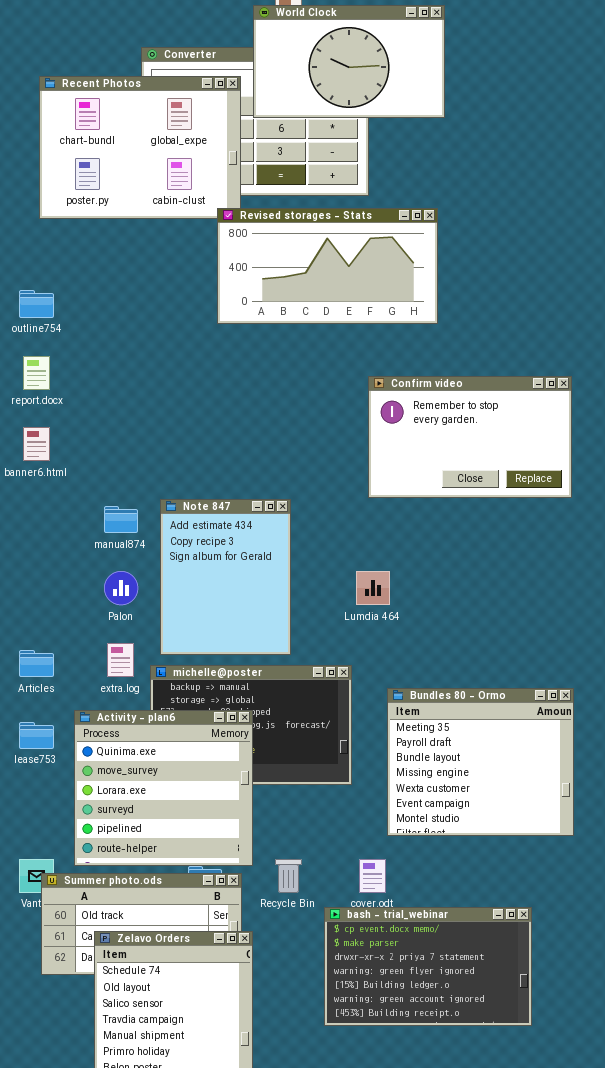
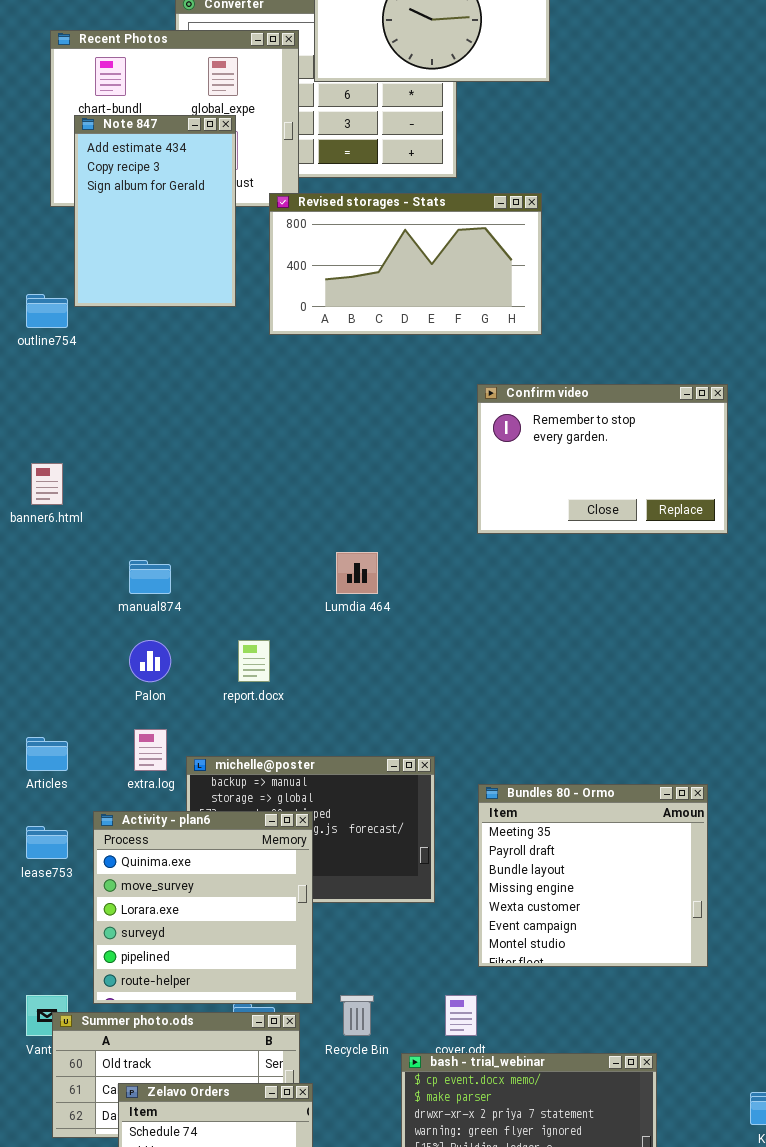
report.docx: [23,356,50,390] -> [238,640,270,682], moved
Confirm video: [368,376,572,498] -> [477,384,728,534], moved
Note 847: [160,499,291,655] -> [74,115,236,307], moved
Lumdia 464: [356,571,390,605] -> [336,552,378,594], moved

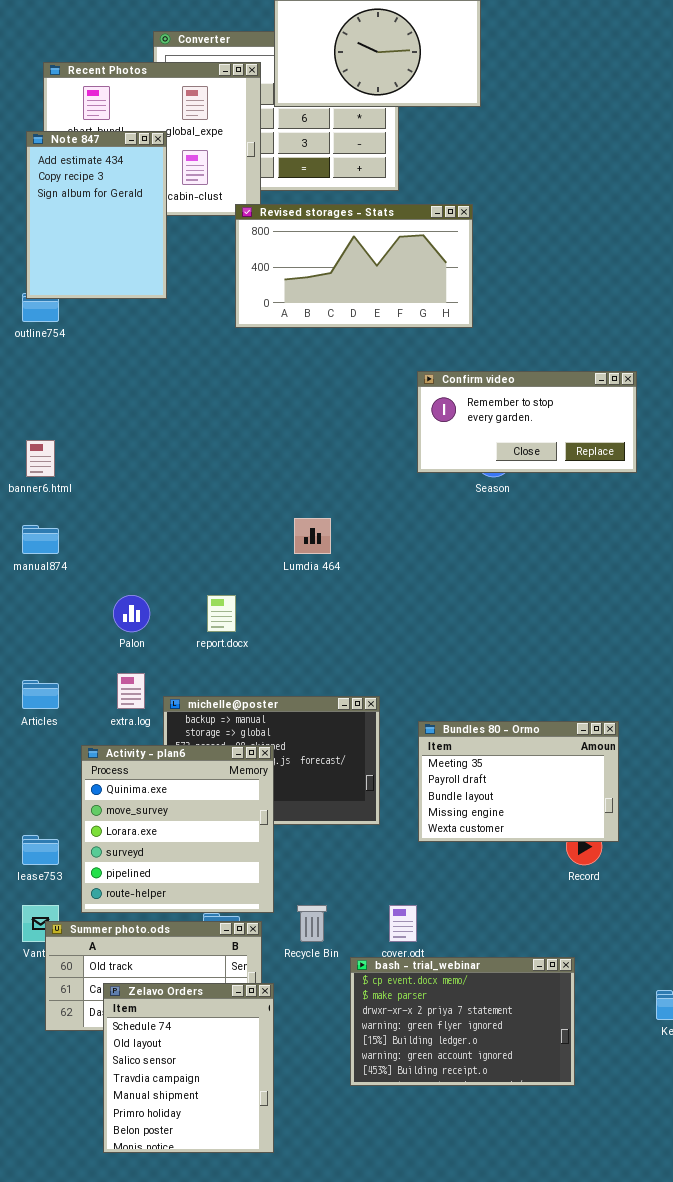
Note 847: [74,115,236,307] -> [26,131,167,299], moved
Confirm video: [477,384,728,534] -> [417,371,637,473], resized
manual874: [129,560,171,594] -> [22,525,59,554], moved
Bundles 80 - Ormo: [478,784,708,967] -> [418,721,619,842], resized
lease753: [26,826,68,859] -> [22,835,59,865], moved

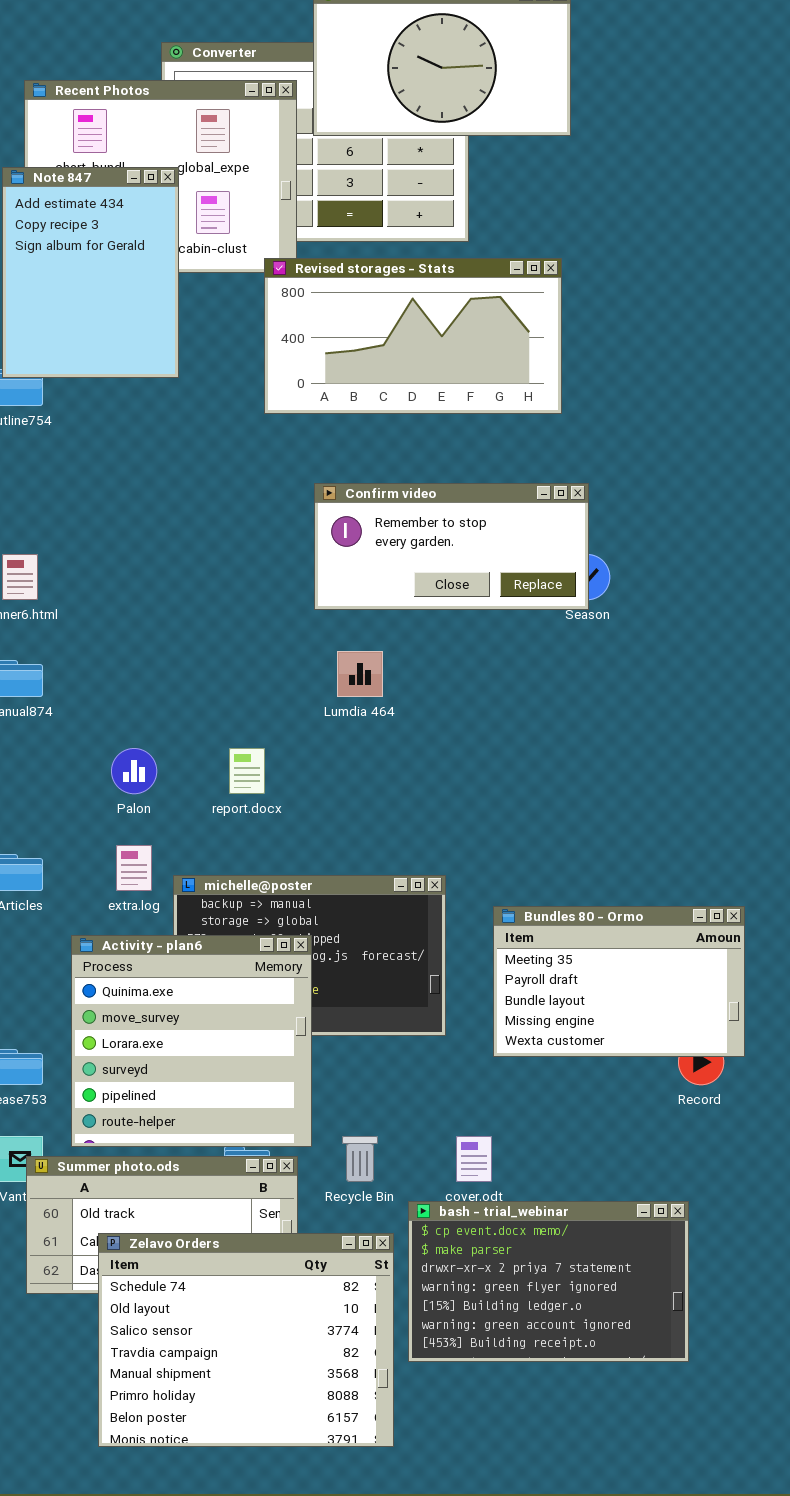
Confirm video: [417,371,637,473] -> [314,483,589,610], moved
Zelavo Orders: [103,983,274,1153] -> [98,1233,394,1447], resized

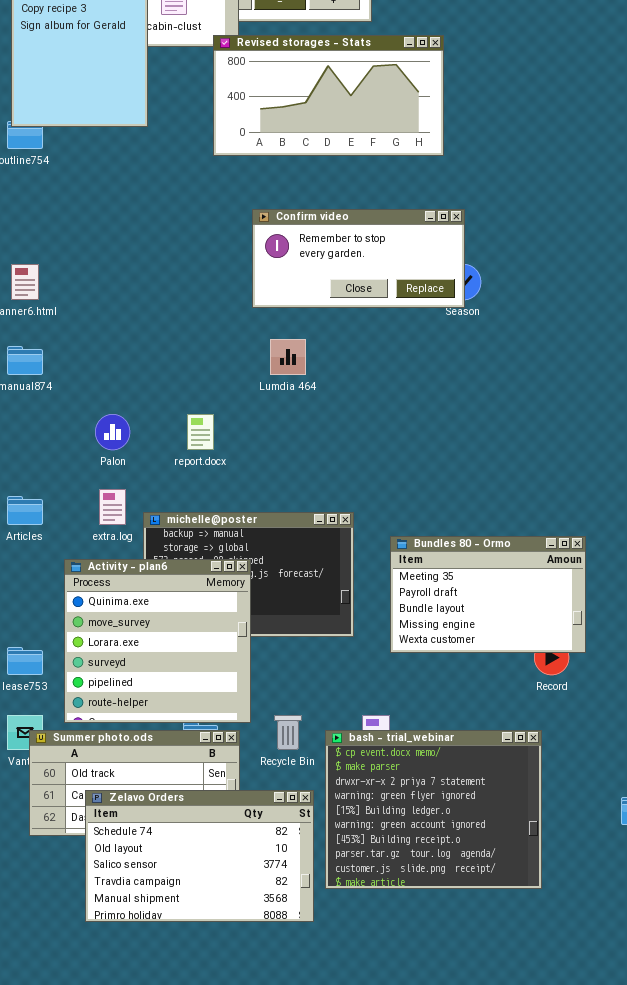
bash - trial_webinar: [408,1201,689,1362] -> [325,730,542,889], resized
Zelavo Orders: [98,1233,394,1447] -> [85,790,314,922], resized

